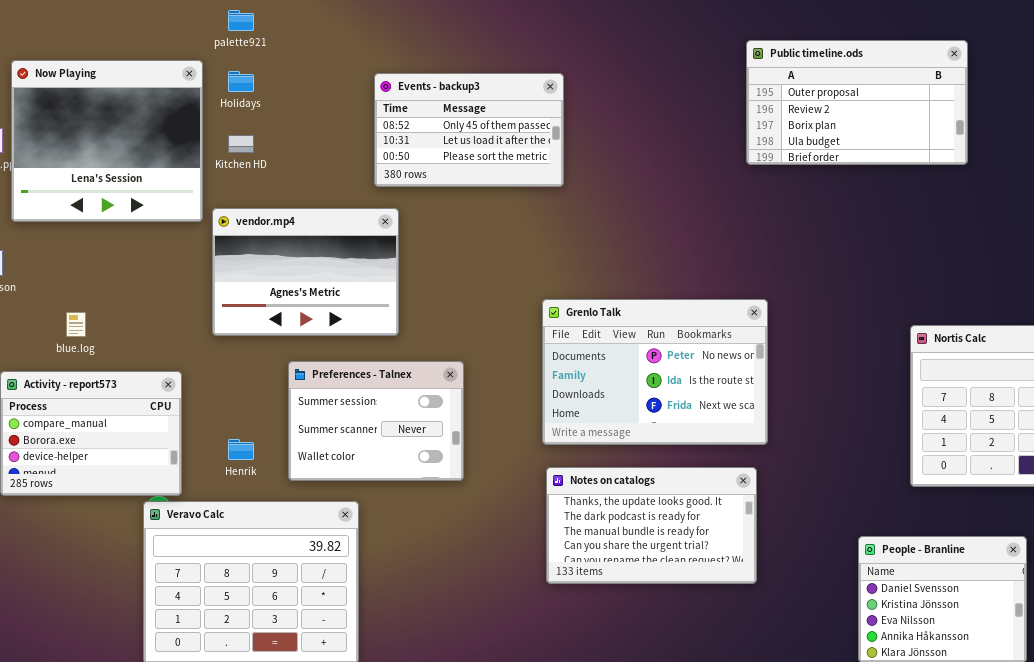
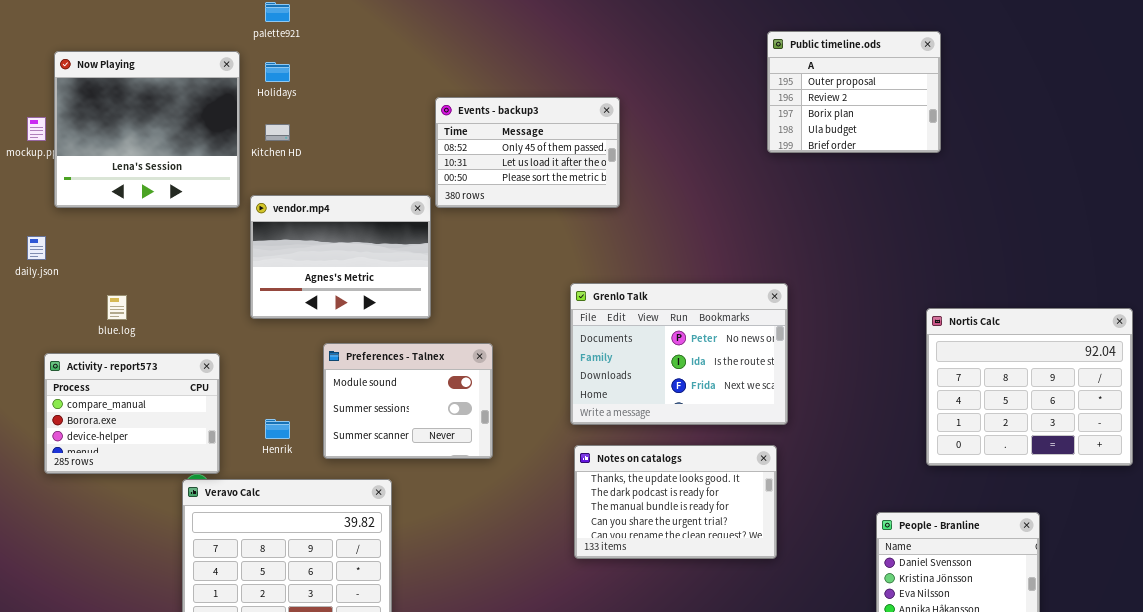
Public timeline.ods: [746,40,968,165] -> [767,31,941,153], resized
Events - backup3: [374,73,564,187] -> [435,97,620,208], moved
Preferences - Talnex: [288,361,464,481] -> [323,343,493,459], scrolled up 1 row

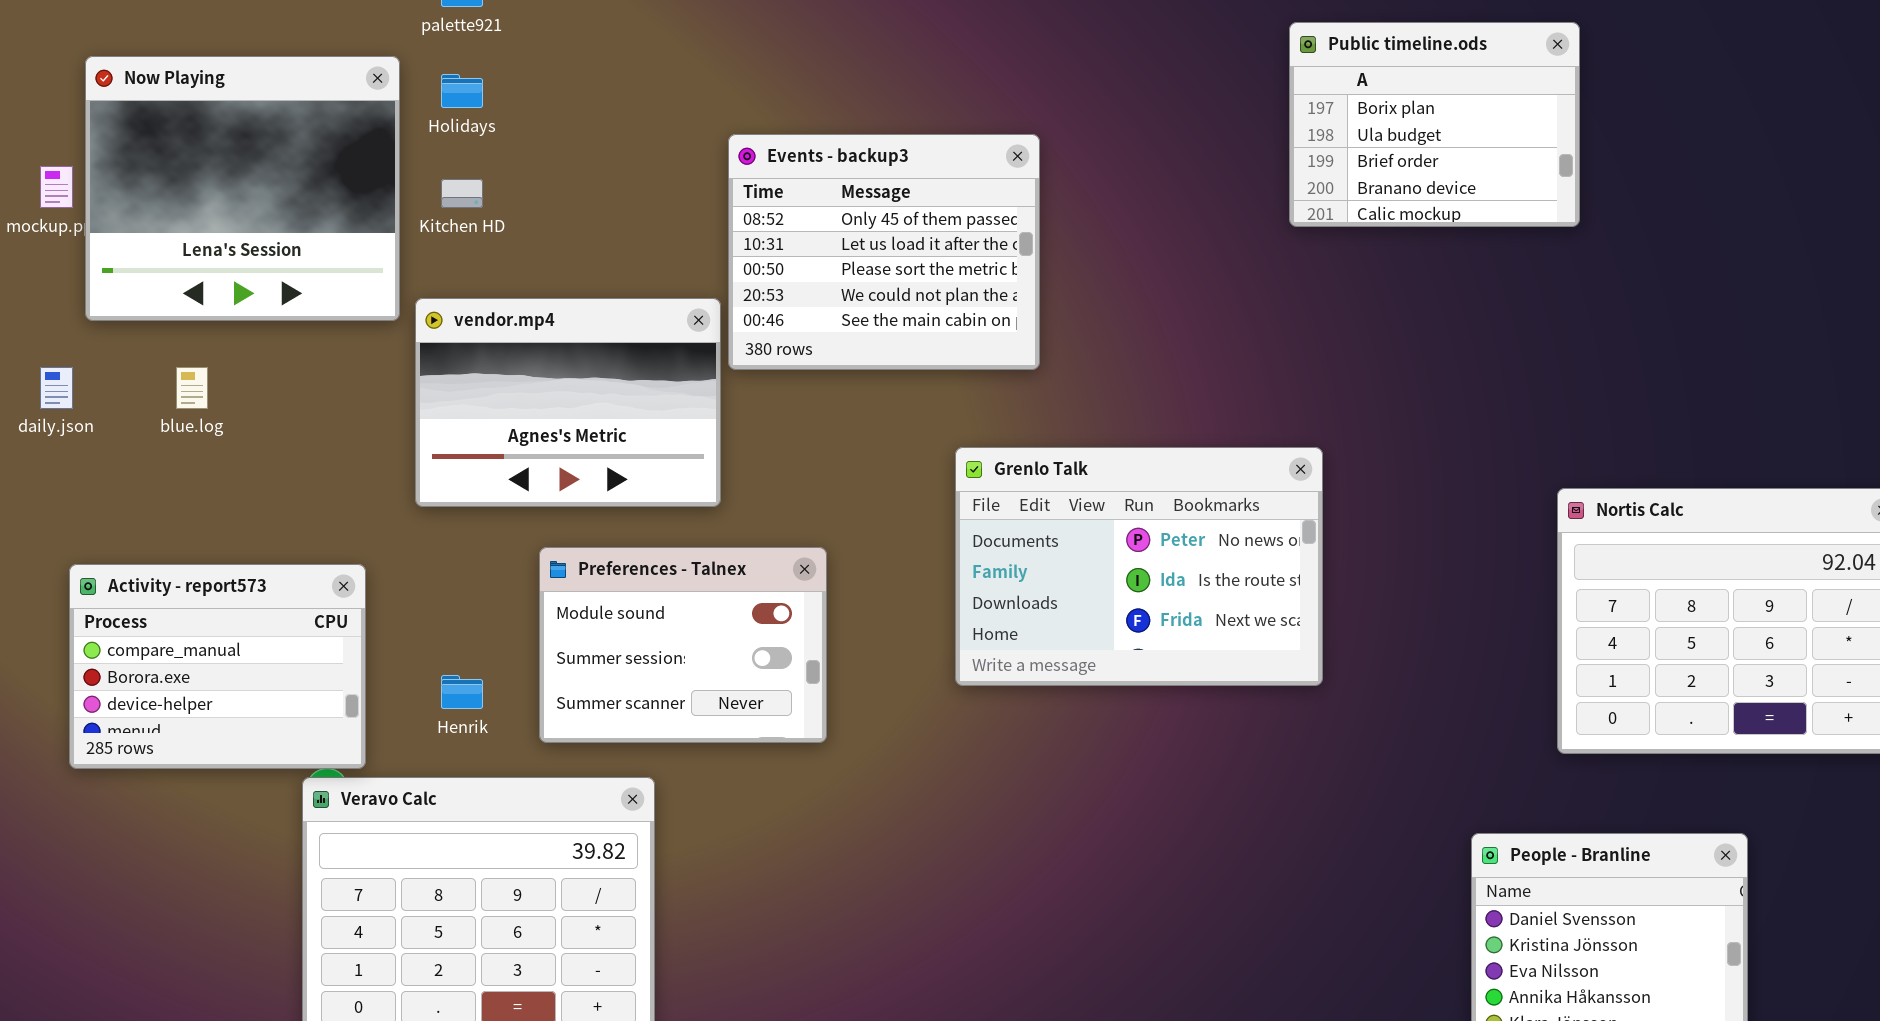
Public timeline.ods: [767,31,941,153] -> [1289,22,1580,227], scrolled down 2 rows
Events - backup3: [435,97,620,208] -> [728,134,1040,370], resized
blue.log: [107,295,127,320] -> [176,367,208,409], moved
Notes on catalogs: [574,445,777,559] -> none, closed

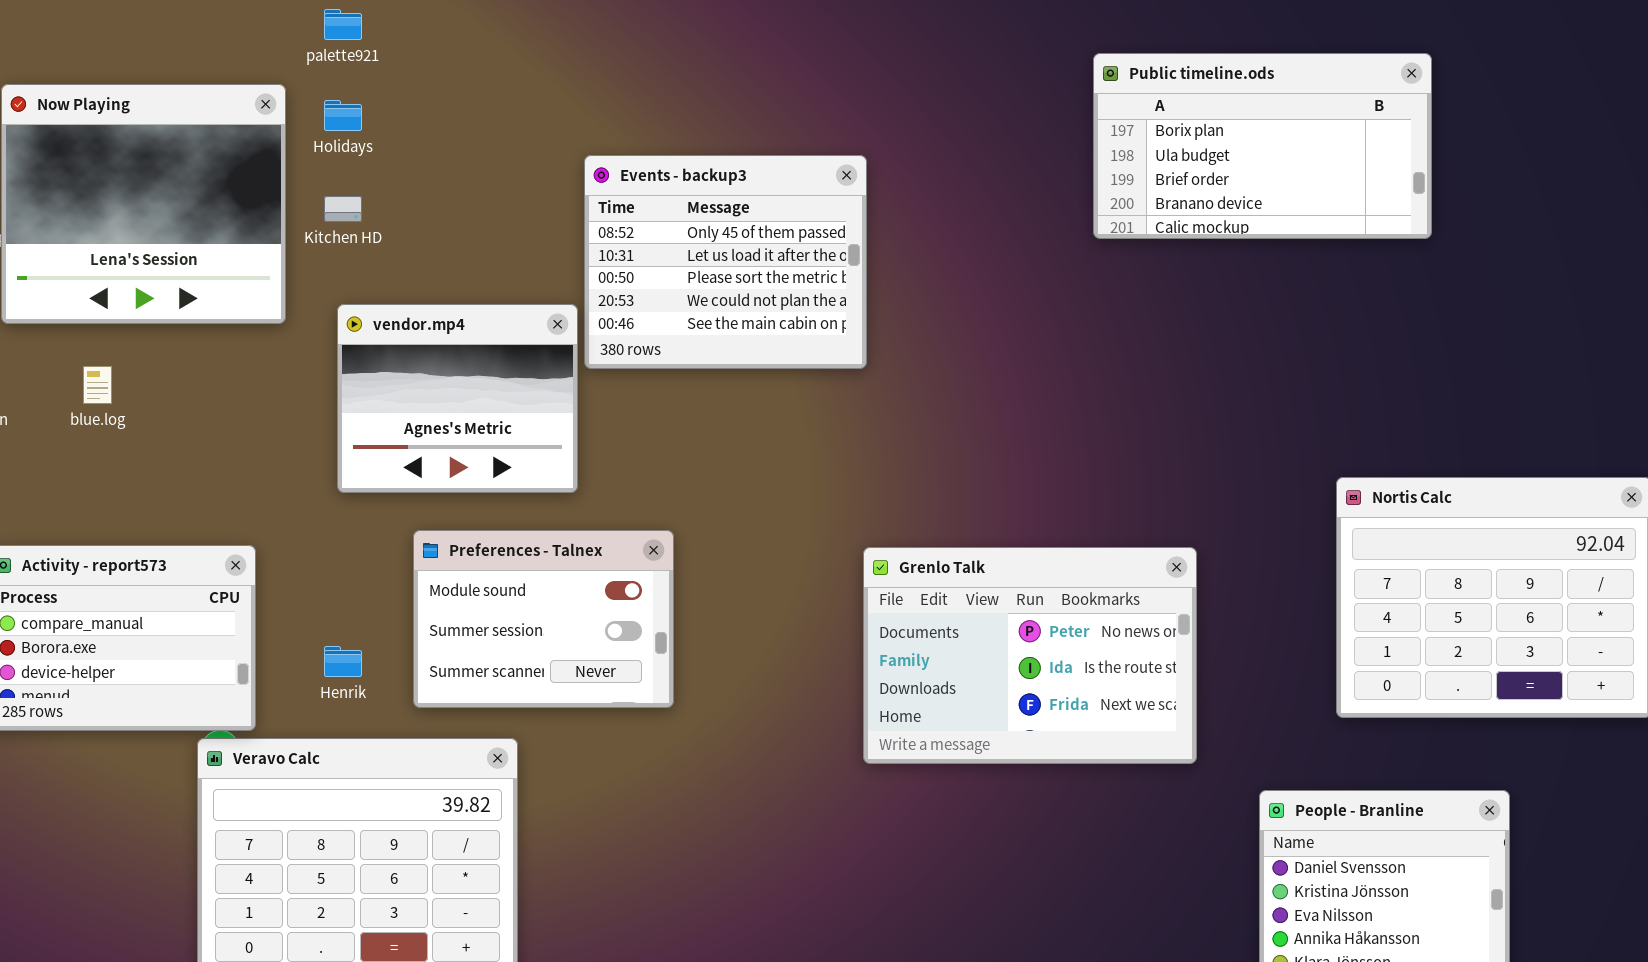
Public timeline.ods: [1289,22,1580,227] -> [1093,53,1432,239], resized
vendor.mp4: [415,298,721,507] -> [337,304,578,493], resized
Grenlo Talk: [955,447,1323,686] -> [863,547,1197,764], moved

